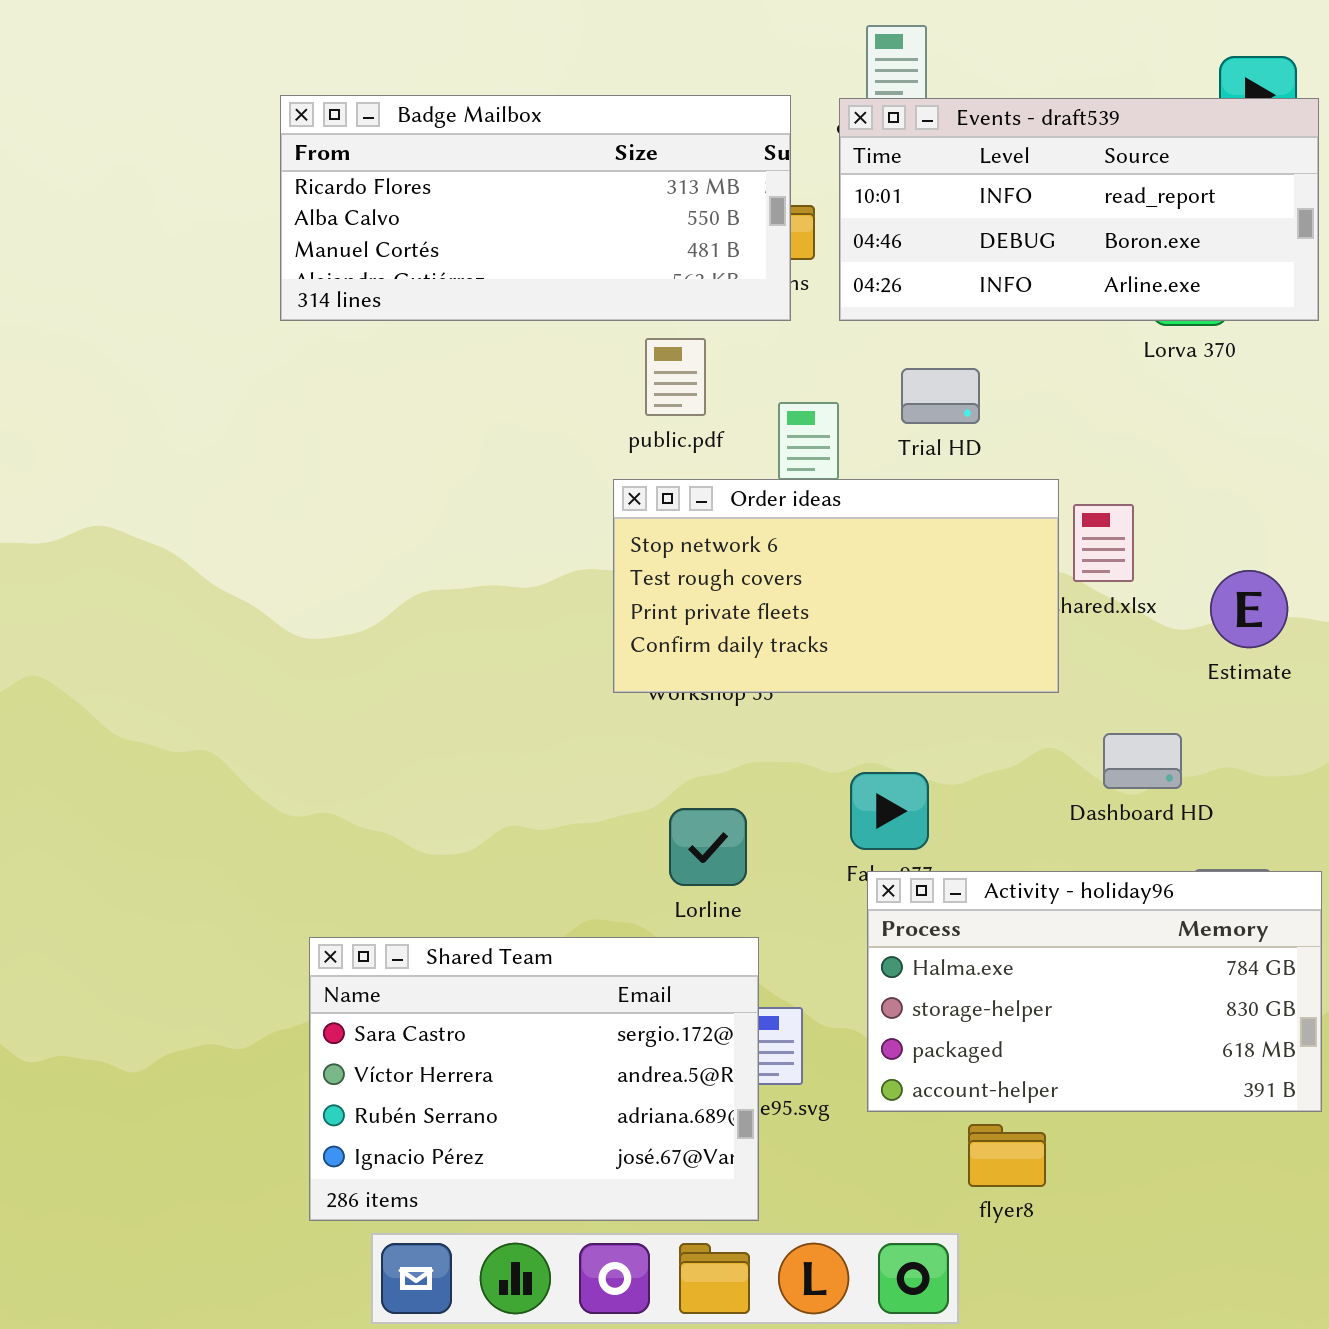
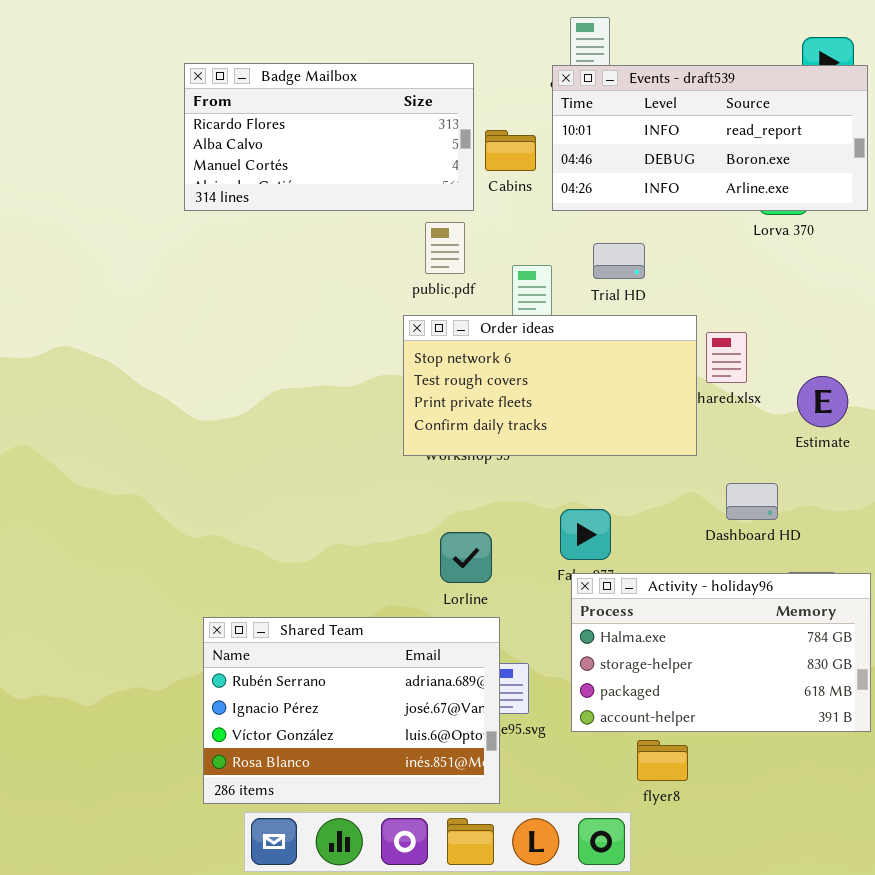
Badge Mailbox: [280,95,791,321] -> [184,63,474,211], resized
Shared Team: [309,937,759,1221] -> [203,617,500,804], scrolled down 2 rows

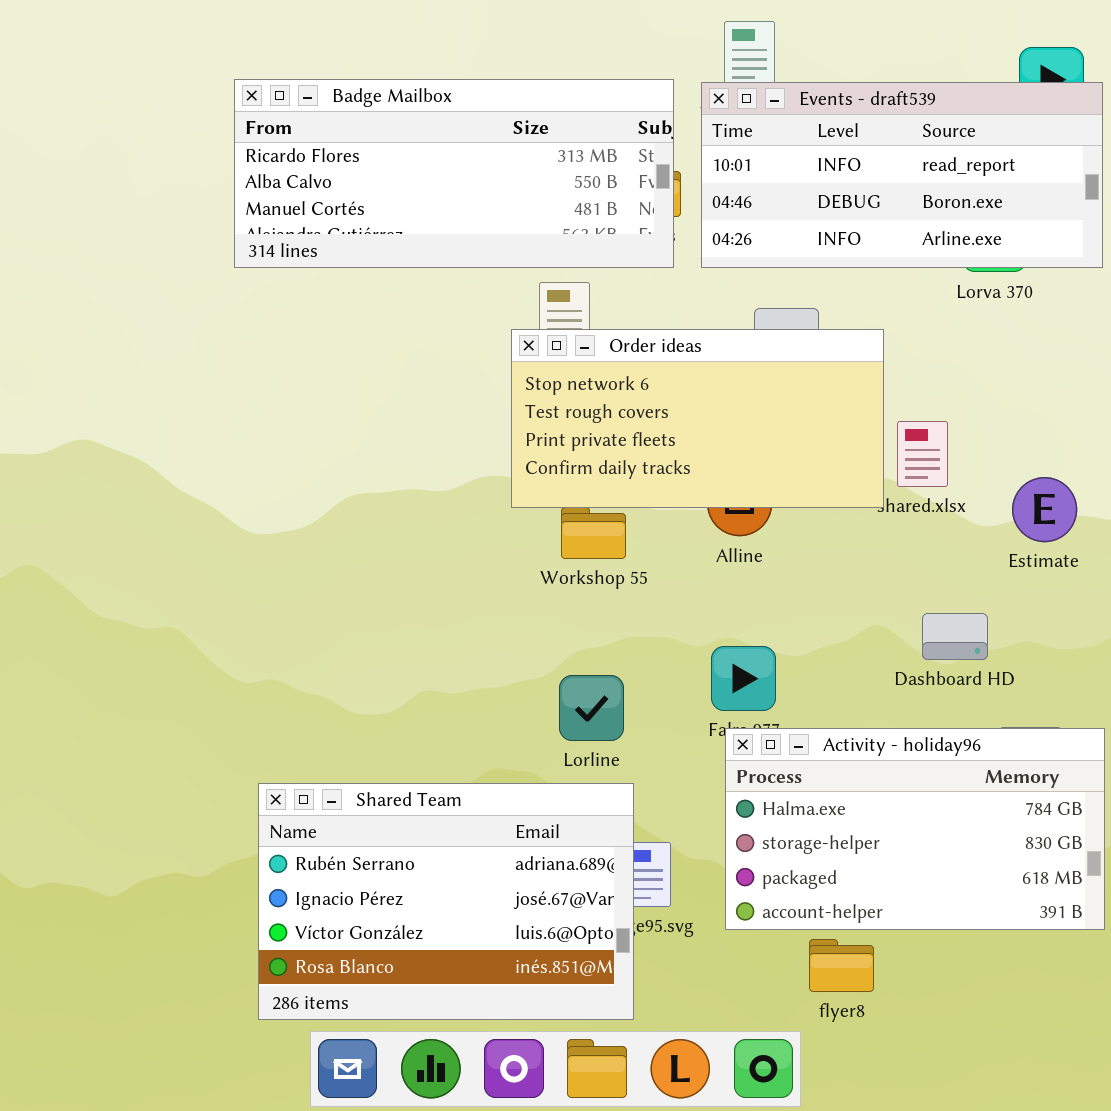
Badge Mailbox: [184,63,474,211] -> [234,79,674,268], resized
Order ideas: [403,315,697,456] -> [511,329,884,508], moved

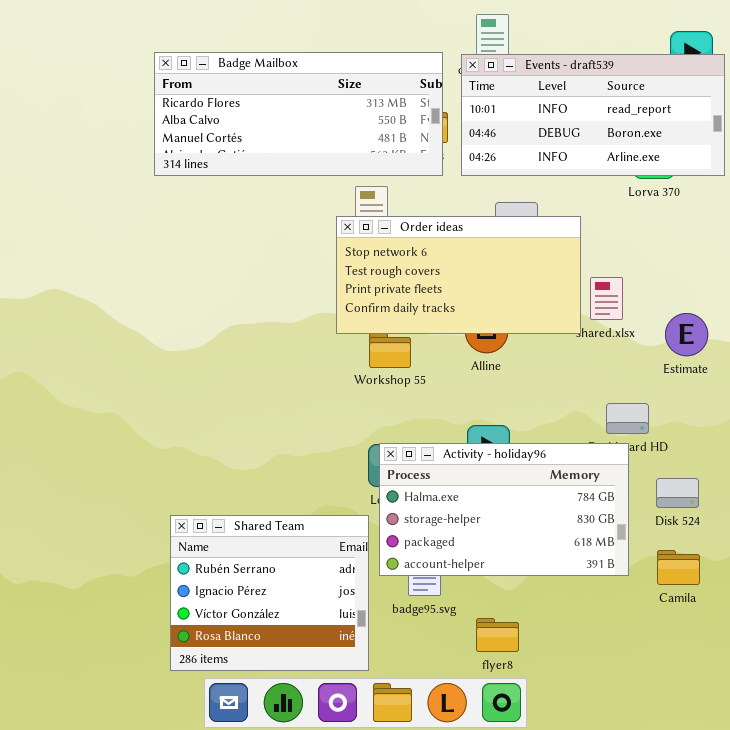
Activity - holiday96: [725,728,1105,930] -> [379,443,629,576], moved
Shared Team: [258,783,634,1020] -> [170,515,369,671], resized
flyer8: [809,939,874,992] -> [476,618,519,652], moved

